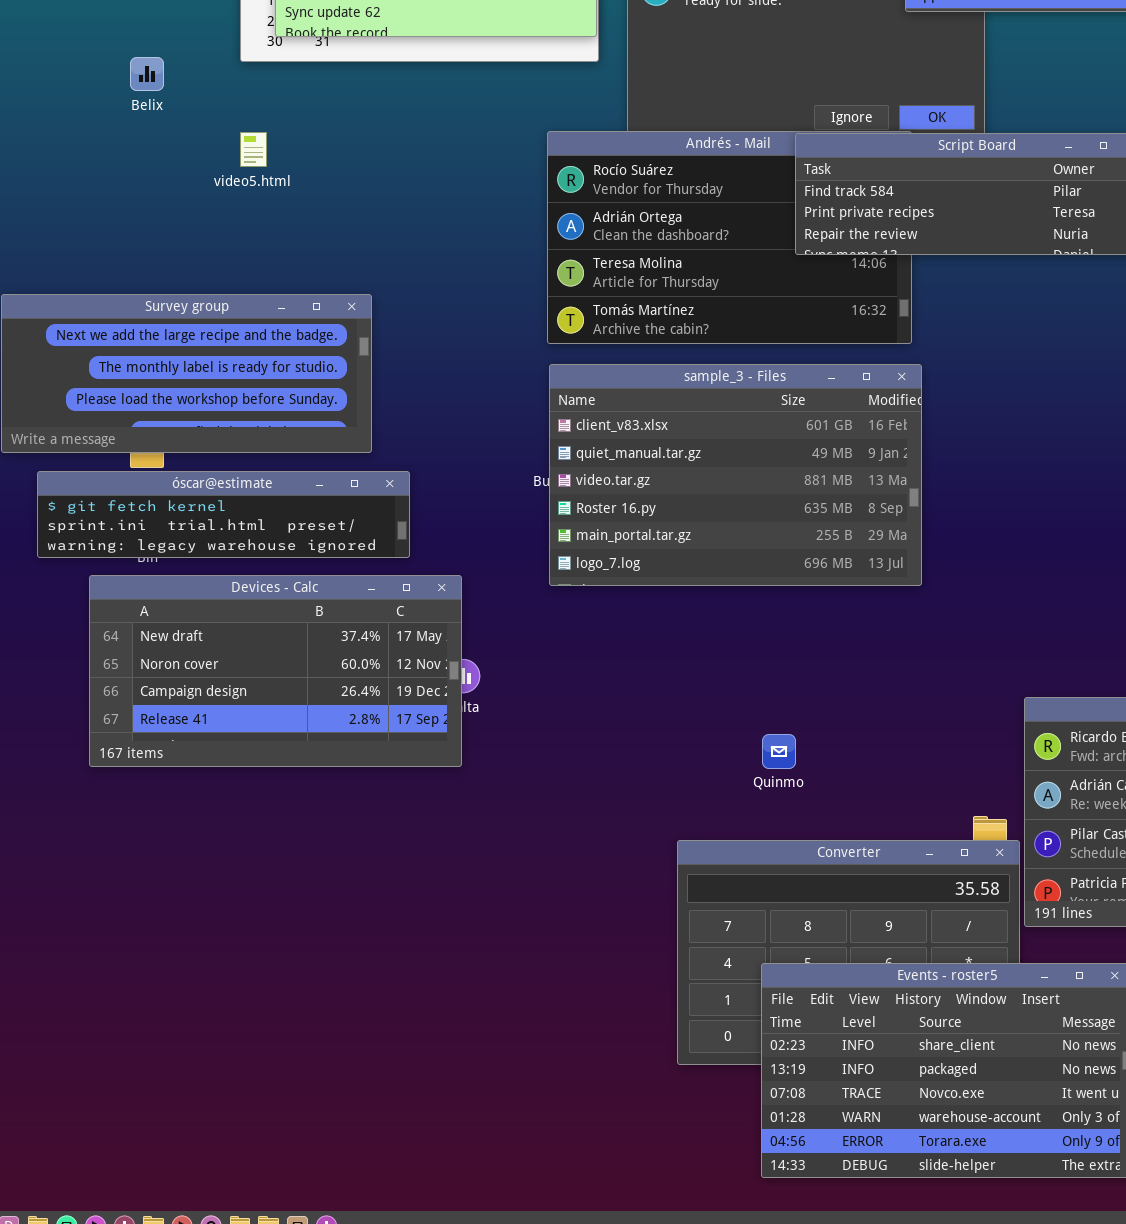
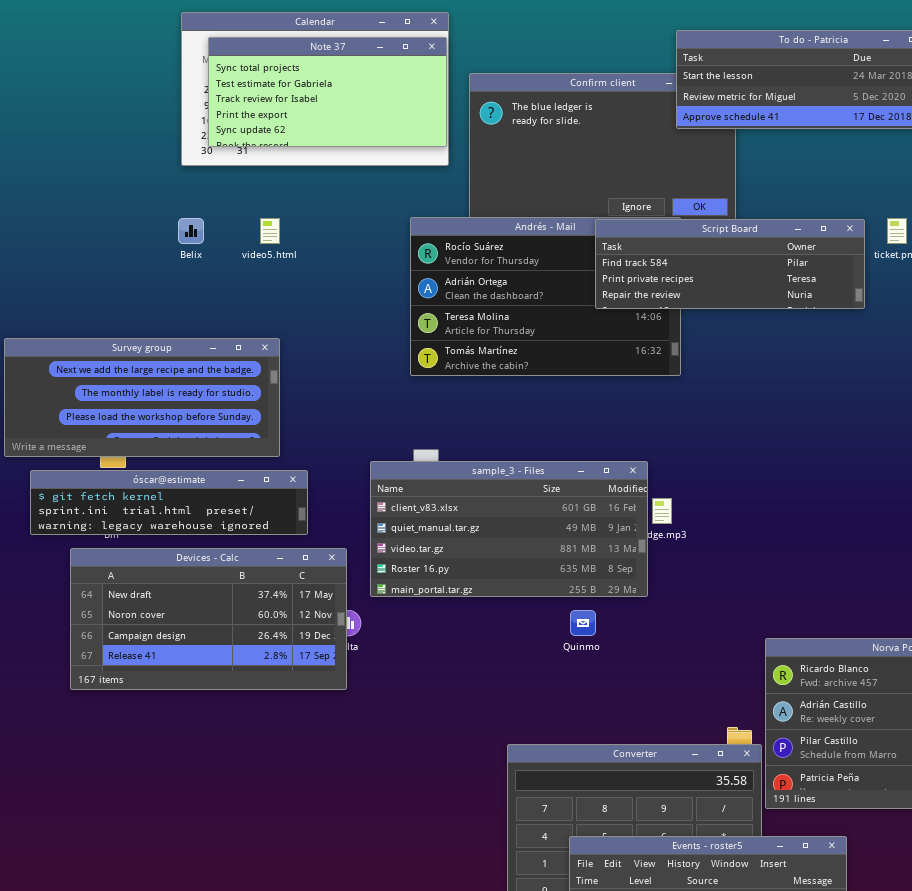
Belix: [130,57,164,91] -> [178,218,204,244], moved
video5.html: [240,132,267,167] -> [260,218,280,244], moved
sample_3 - Files: [549,364,922,586] -> [370,461,648,597], moved, resized
Quinmo: [762,734,796,769] -> [570,610,596,636], moved

